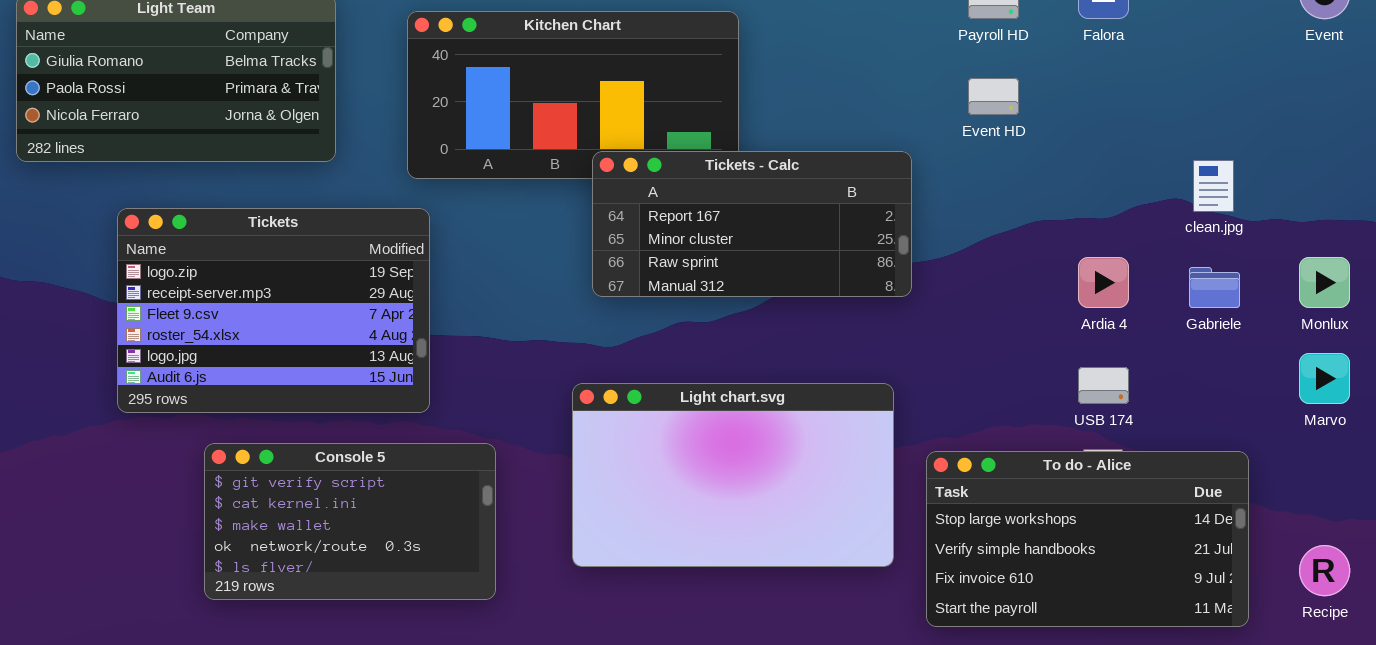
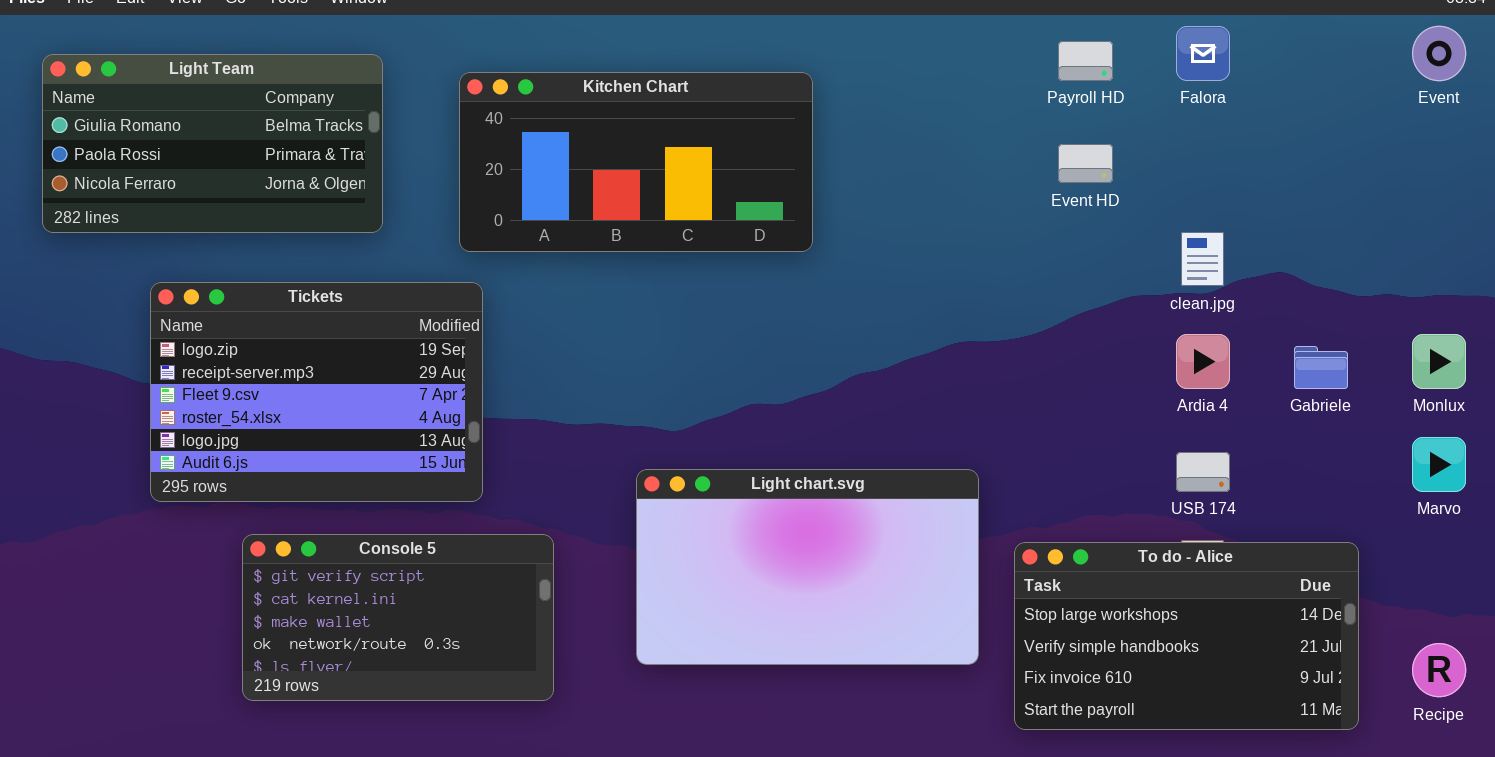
Tickets - Calc: [592,151,912,297] -> none, closed
clean.jpg: [1193,160,1234,212] -> [1181,232,1224,286], moved

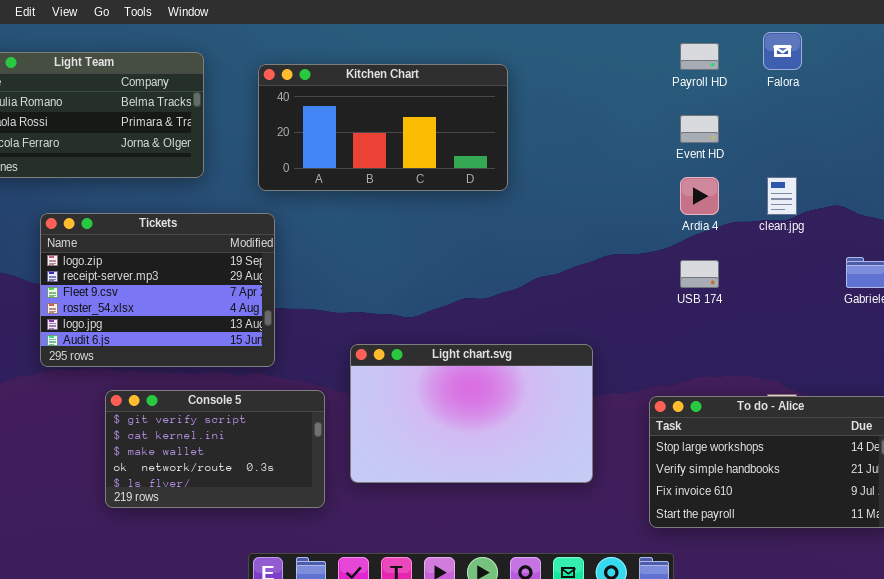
Ardia 4: [1176,334,1230,389] -> [680,177,719,215], moved
USB 174: [1176,452,1230,492] -> [680,260,719,288], moved
Light chart.svg: [636,469,979,665] -> [350,344,593,483], moved

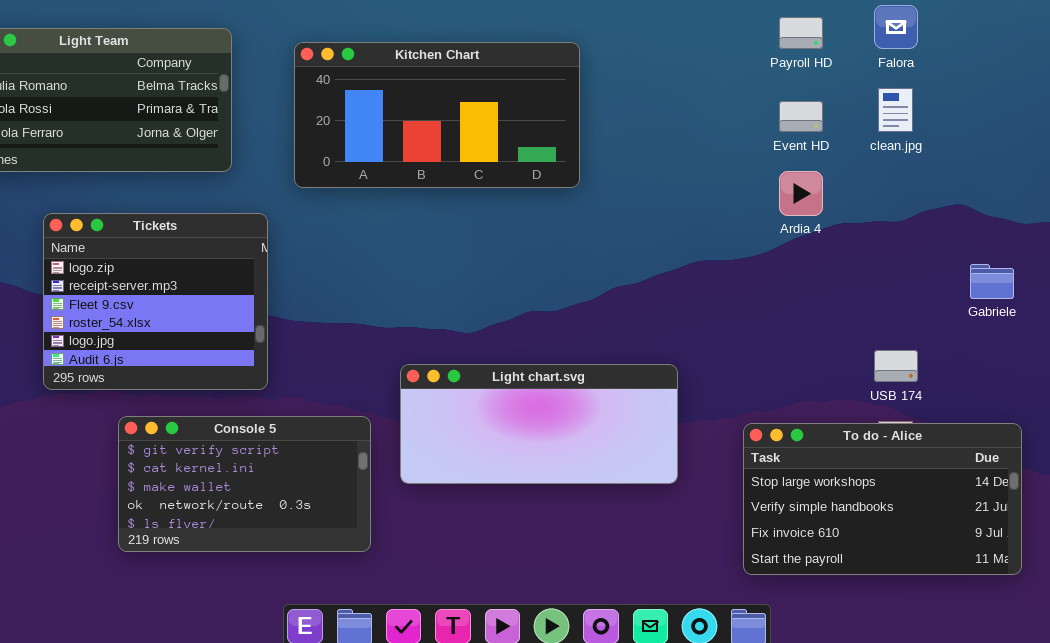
clean.jpg: [767,177,797,215] -> [878,88,913,132], moved
Tickets: [40,213,275,367] -> [43,213,268,390], resized
USB 174: [680,260,719,288] -> [874,350,918,382], moved
Light chart.svg: [350,344,593,483] -> [400,364,678,484], resized

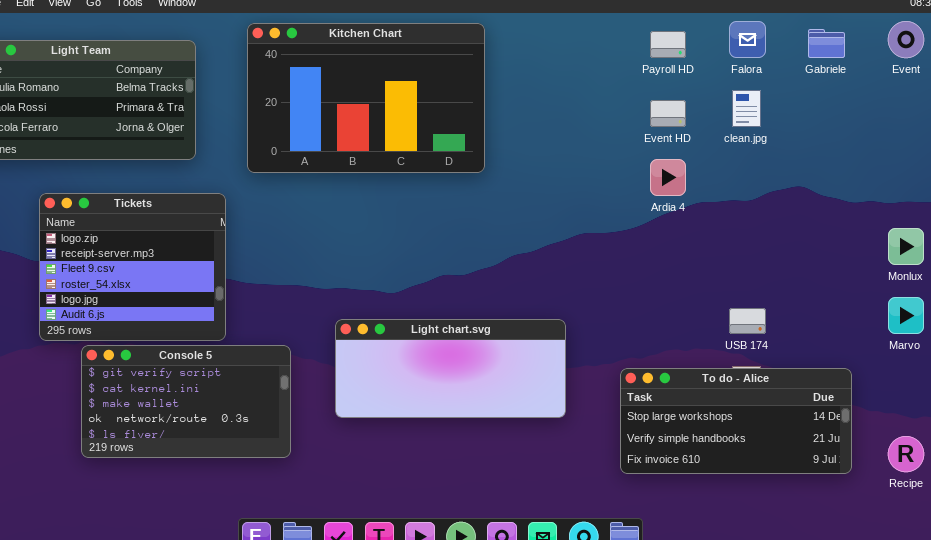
Kitchen Chart: [294,42,580,188] -> [247,23,485,173], resized
Gabriele: [970,264,1014,299] -> [808,29,845,58], moved
Console 5: [118,416,371,552] -> [81,345,291,458], moved
To do - Alice: [743,423,1022,575] -> [620,368,852,474], resized

